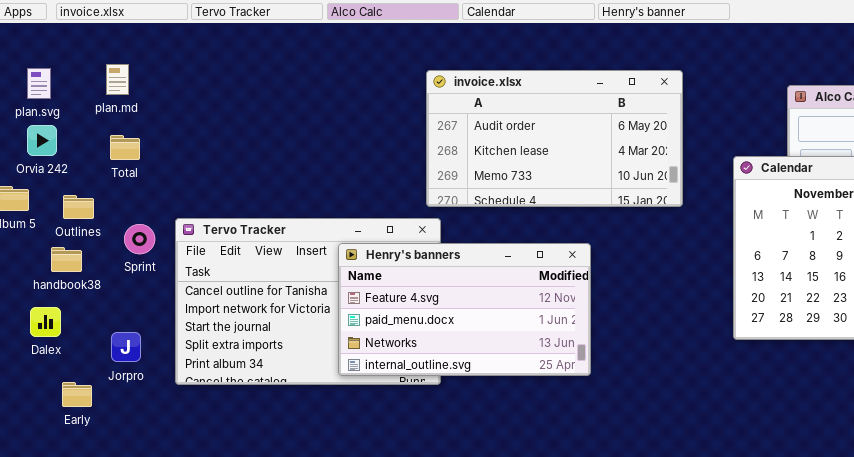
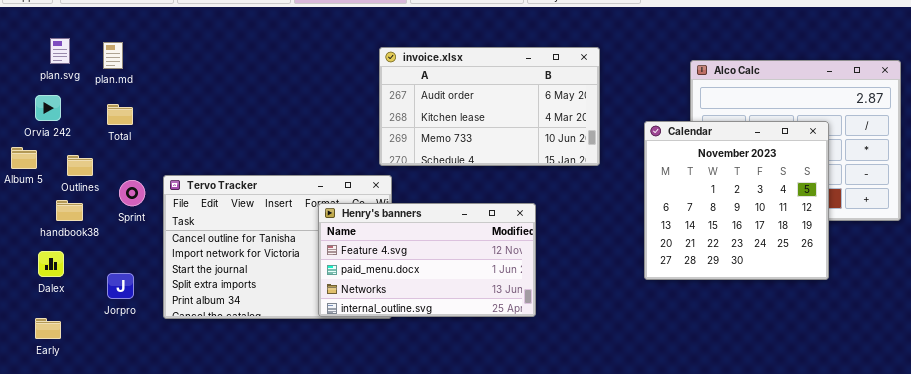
plan.svg: [27,68,51,99] -> [50,38,70,64], moved
Henry's banners: [338,243,591,376] -> [318,203,536,317], moved
Early: [62,382,92,407] -> [35,318,61,339], moved

